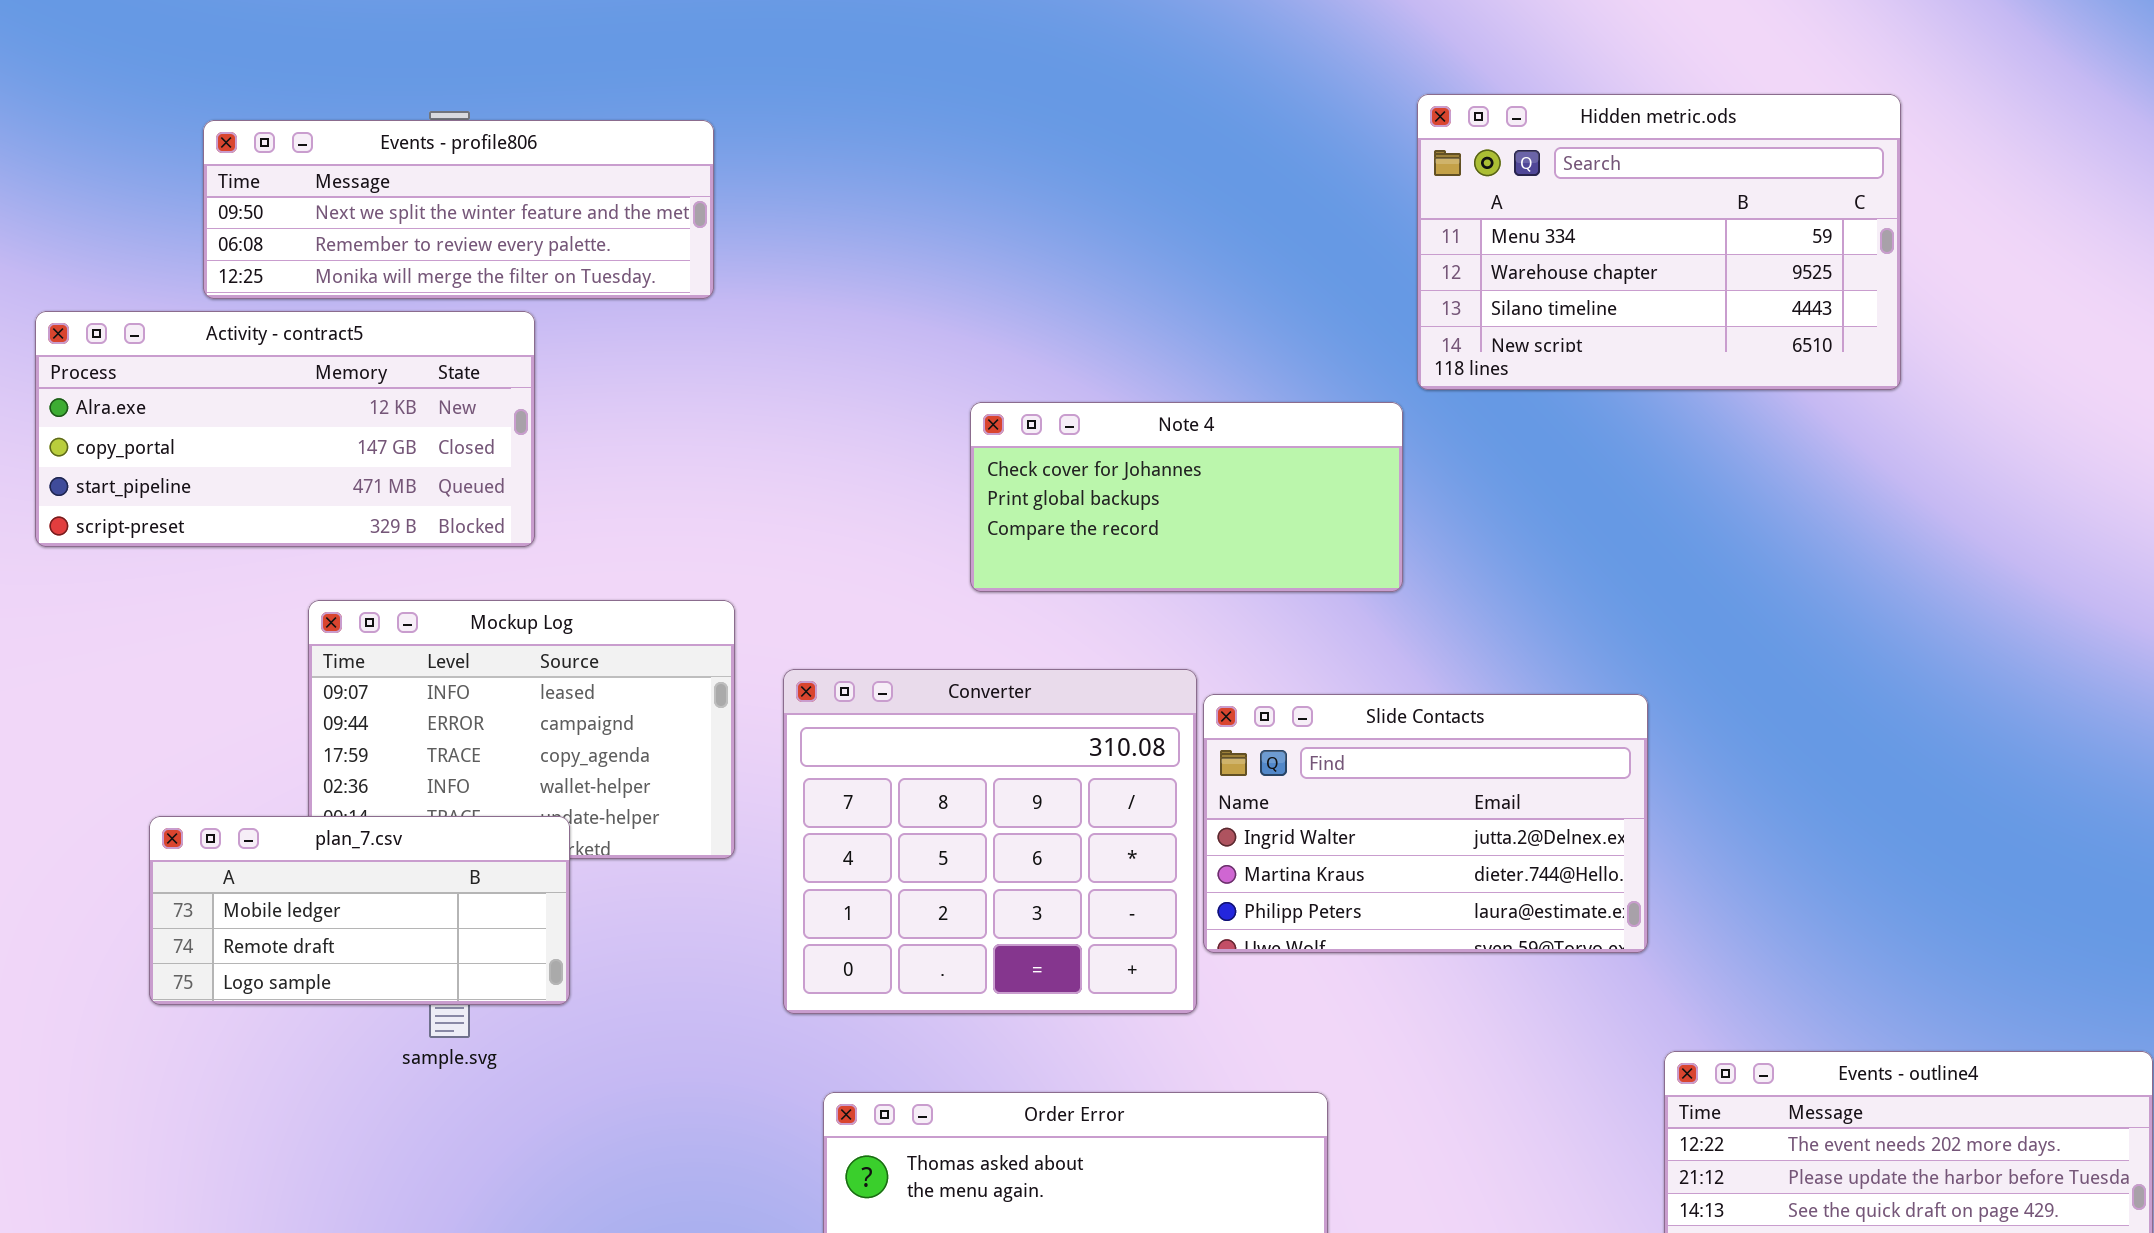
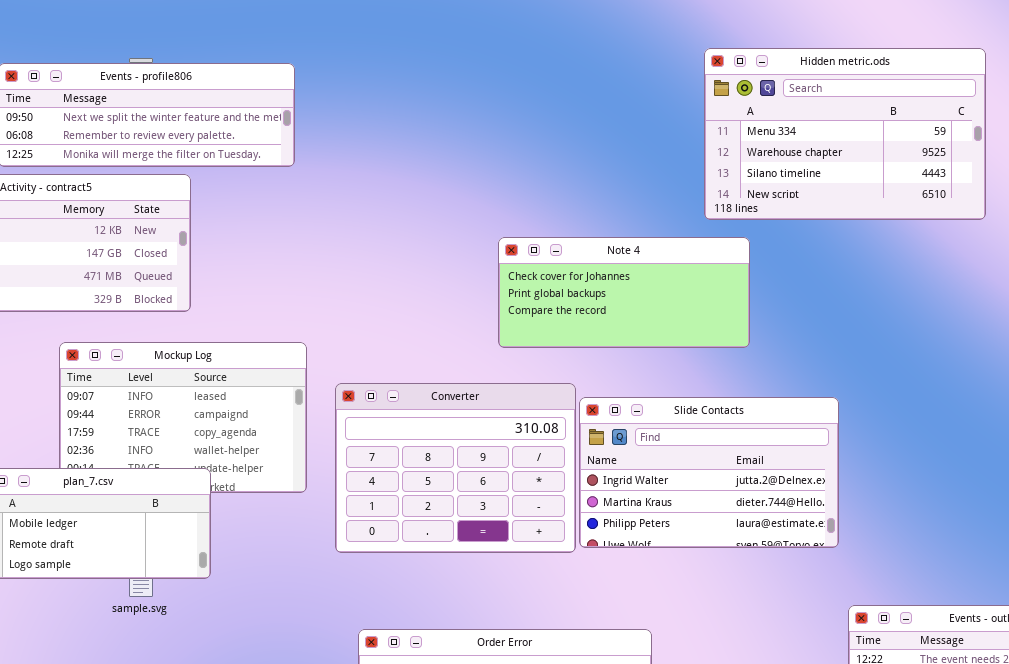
Note 4: [970,402,1403,592] -> [498,237,750,348], moved
Converter: [783,669,1197,1014] -> [335,383,576,553], resized

